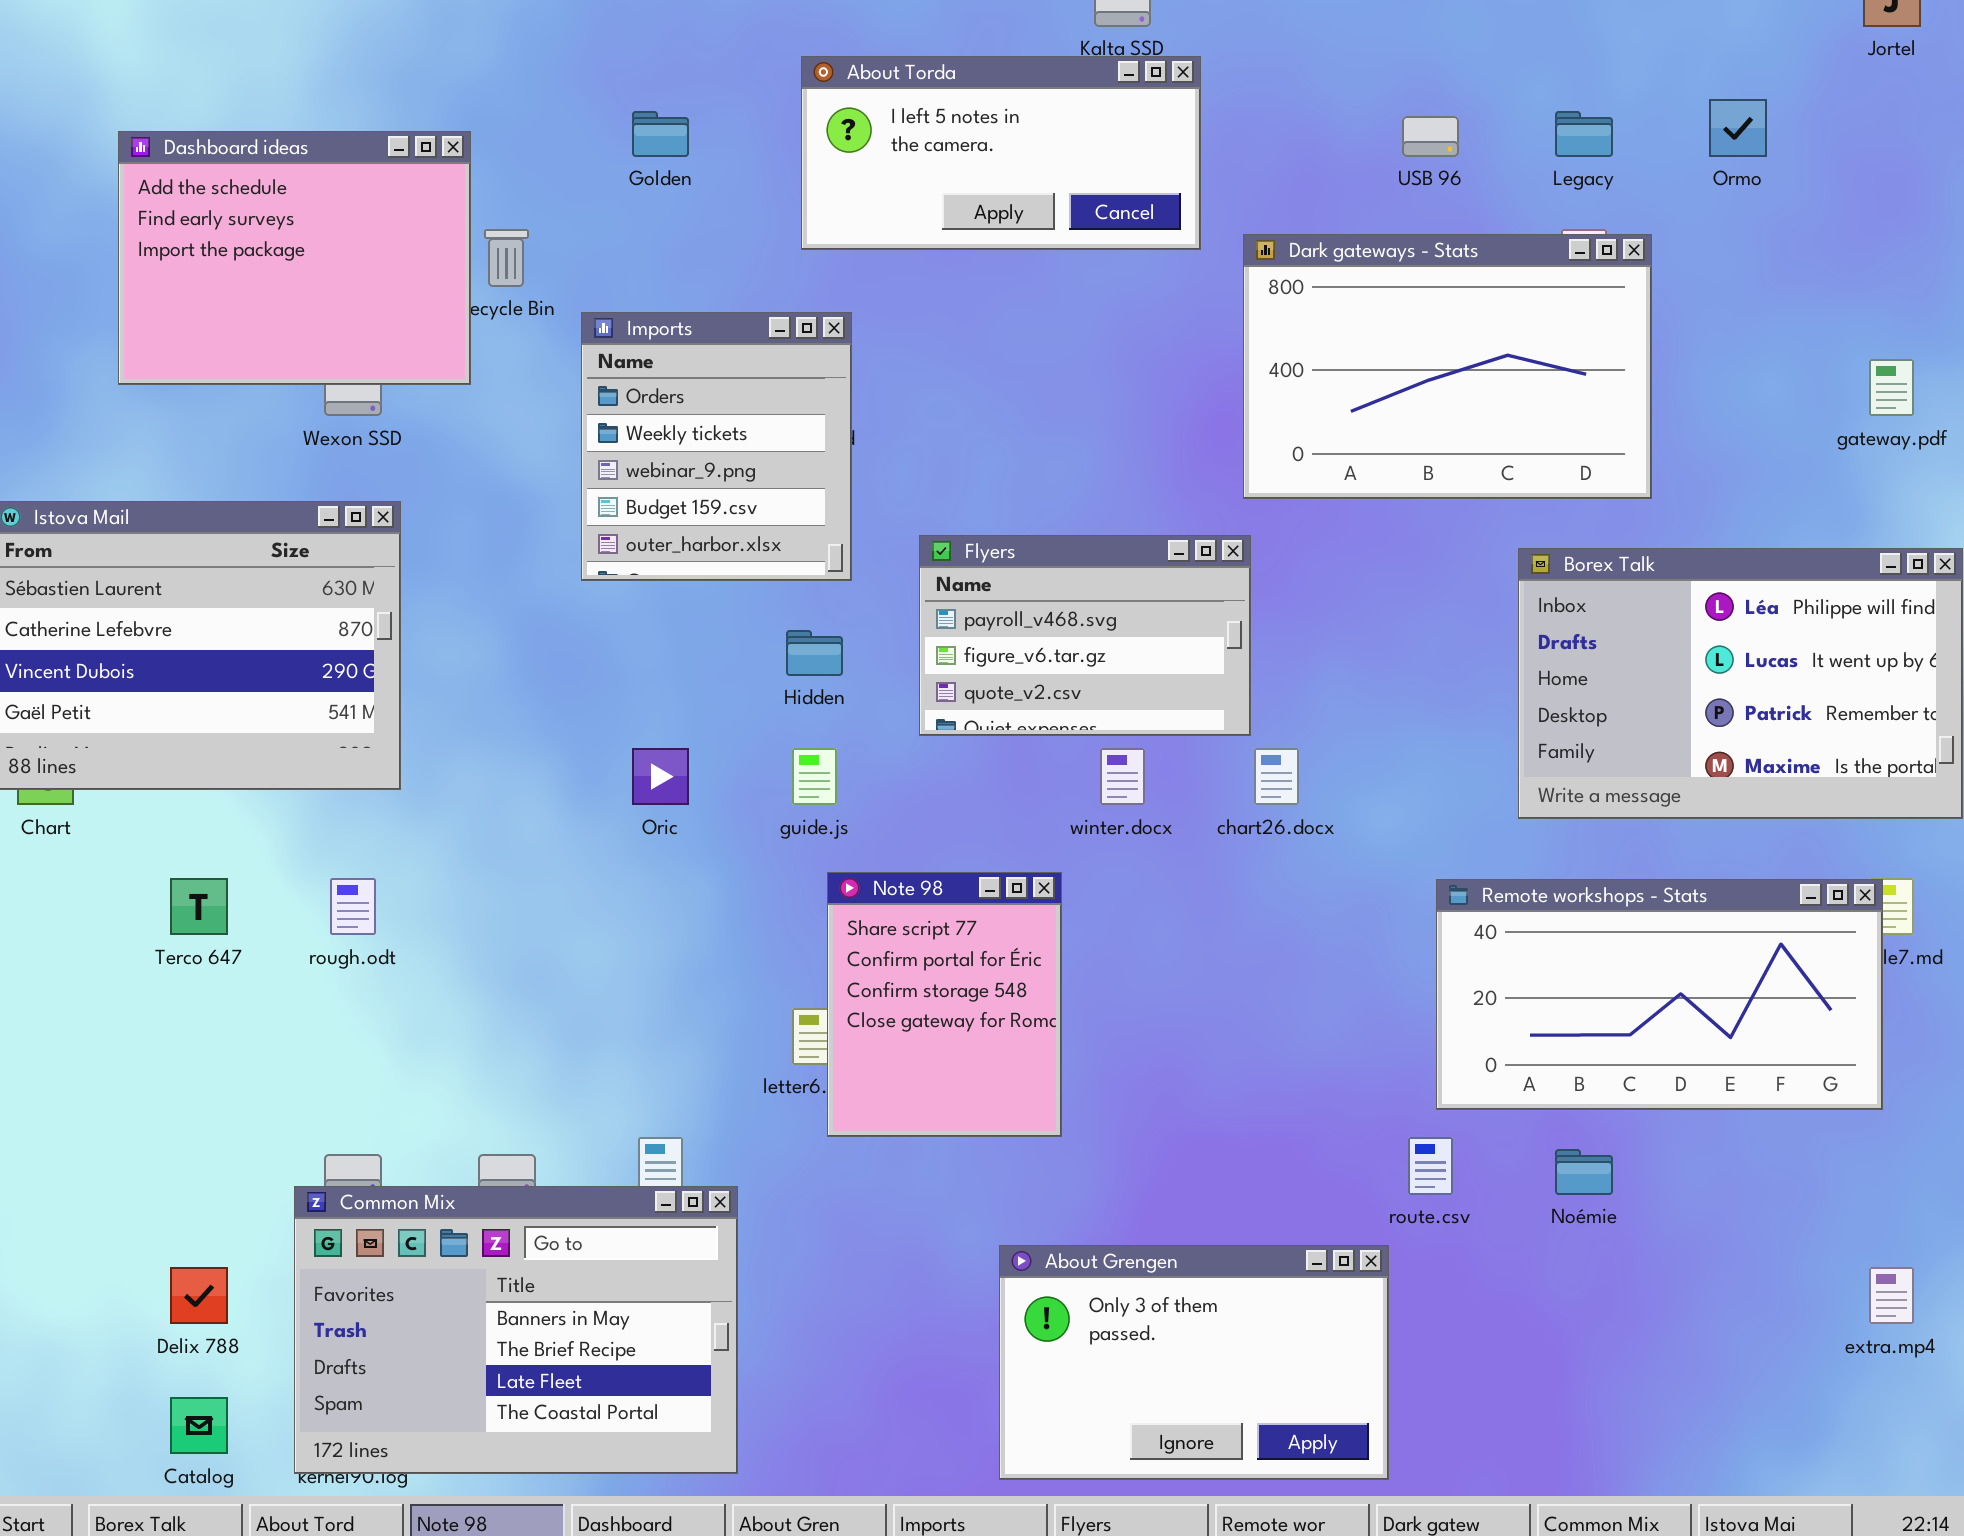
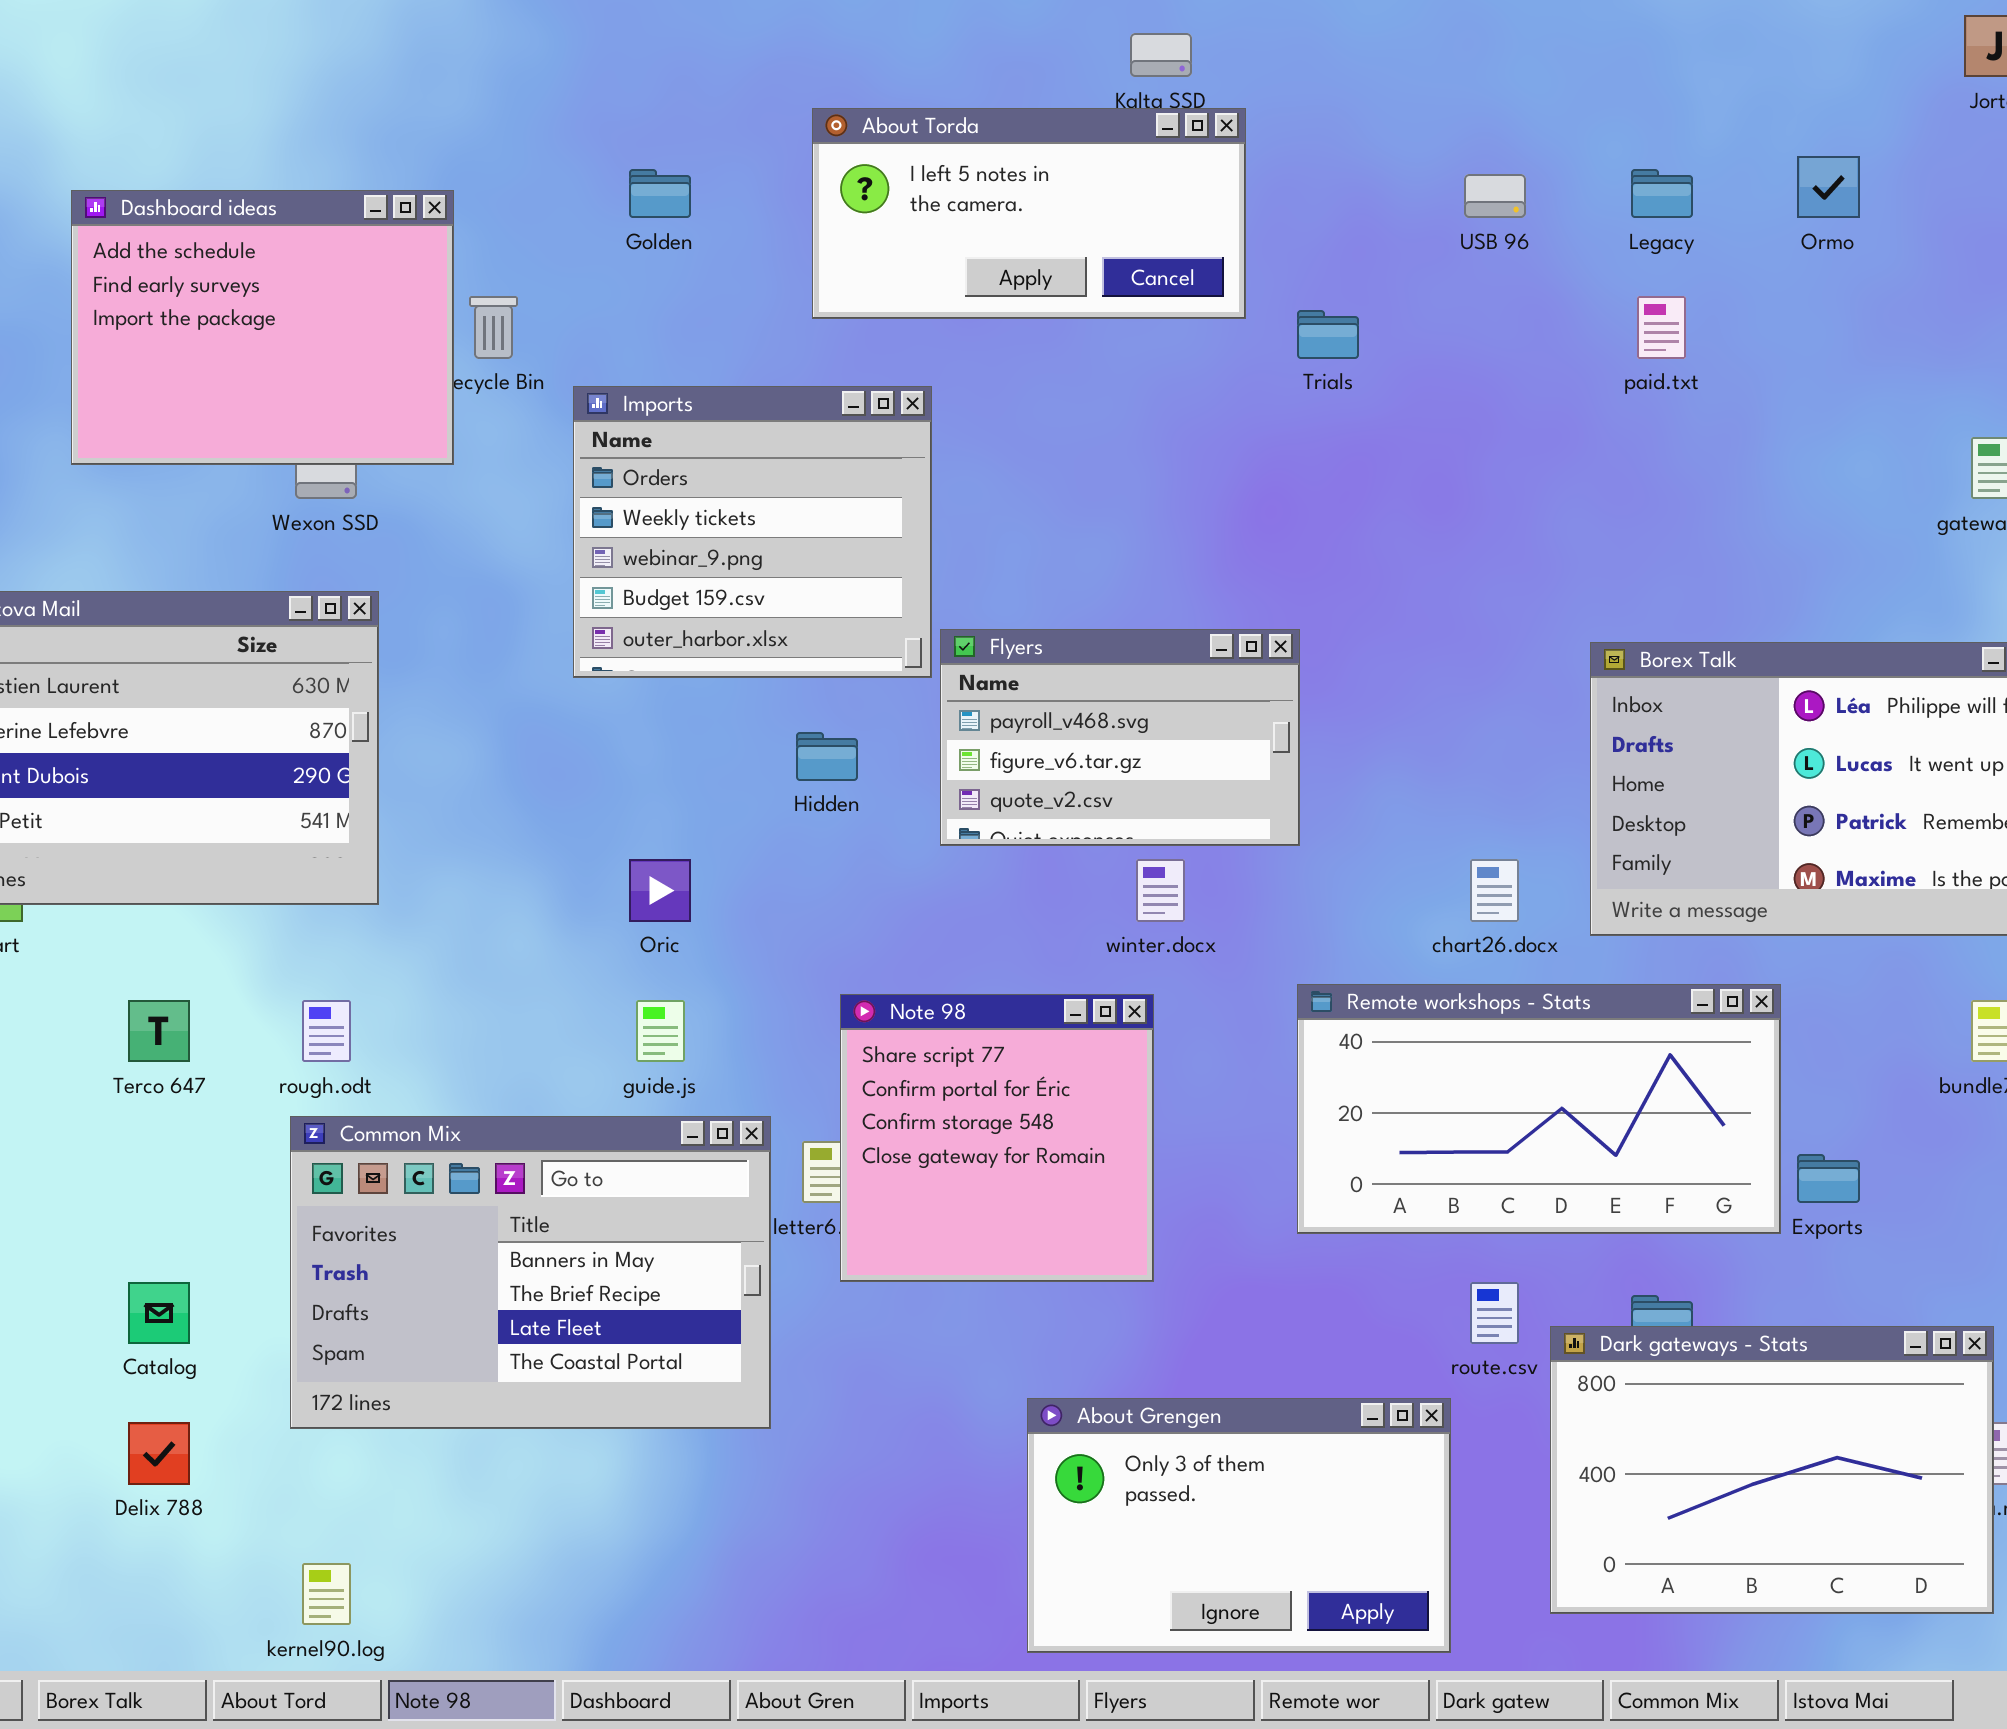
Dark gateways - Stats: [1243,234,1652,499] -> [1550,1326,1994,1614], moved
Imports: [581,312,852,581] -> [573,386,932,678], resized
guide.js: [792,748,837,805] -> [636,1000,685,1062], moved
chart26.docx: [1254,748,1299,805] -> [1470,859,1519,922], moved
Note 98: [827,872,1062,1137] -> [840,994,1154,1282], resized
Remote workshops - Stats: [1436,879,1883,1110] -> [1297,984,1781,1234], moved
Common Mix: [294,1186,738,1474] -> [290,1116,771,1429], moved
Catalog: [170,1397,228,1454] -> [128,1282,190,1344], moved

